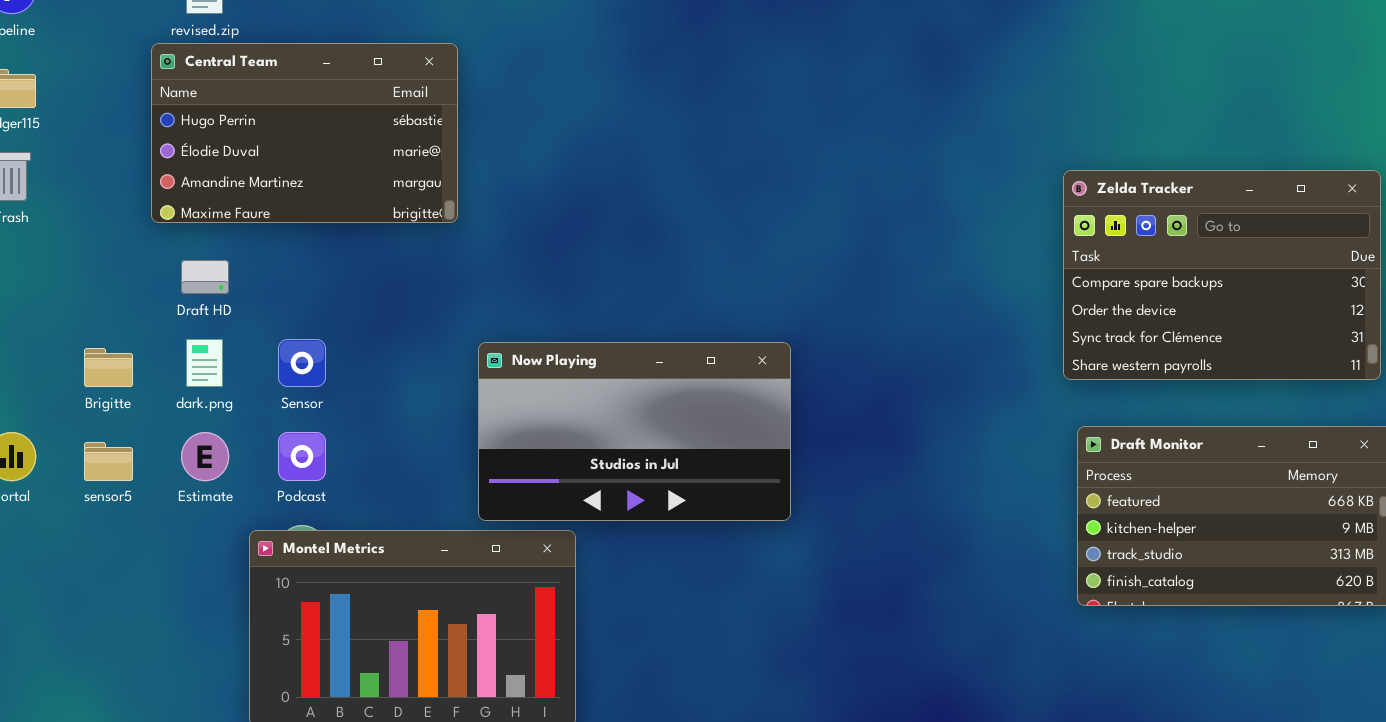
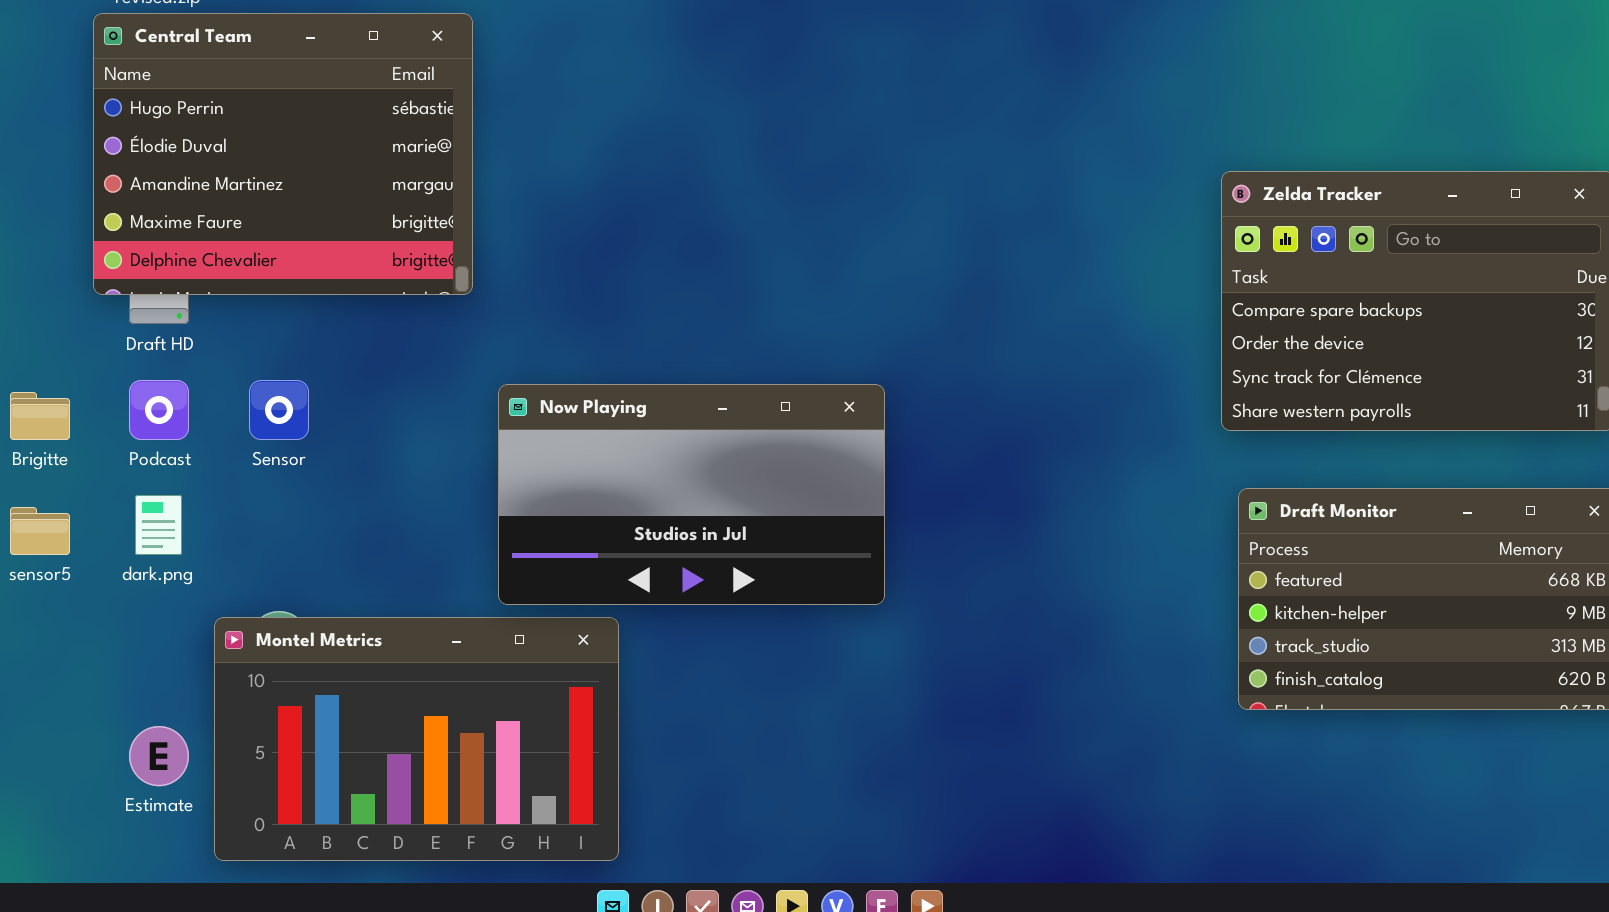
Central Team: [151,43,458,223] -> [93,13,473,295], resized
dark.png: [186,339,223,387] -> [135,495,182,555], moved
Estimate: [181,432,229,481] -> [129,726,189,786], moved
Podcast: [278,432,326,481] -> [129,380,189,440], moved

